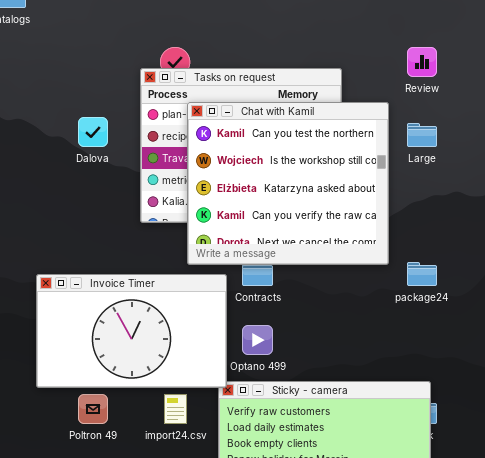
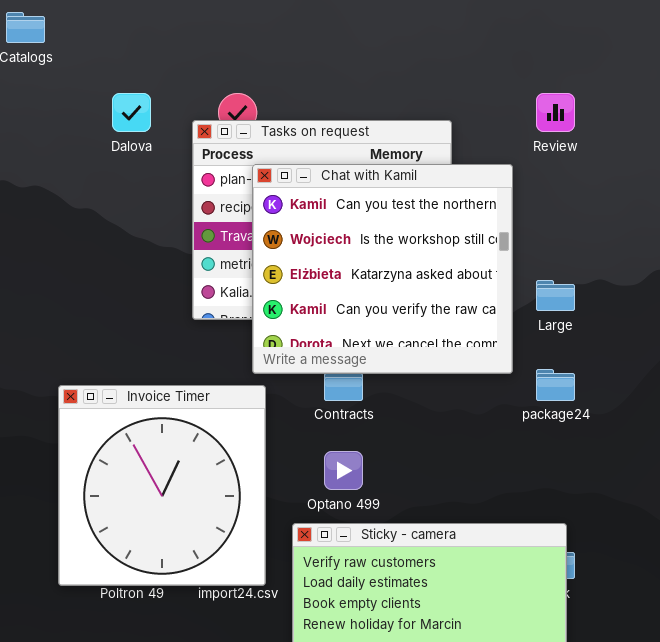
Dalova: [78,117,108,147] -> [112,93,151,132], moved
Large: [407,123,437,147] -> [536,280,575,311], moved
Invoice Timer: [36,274,227,388] -> [58,385,266,586], resized

